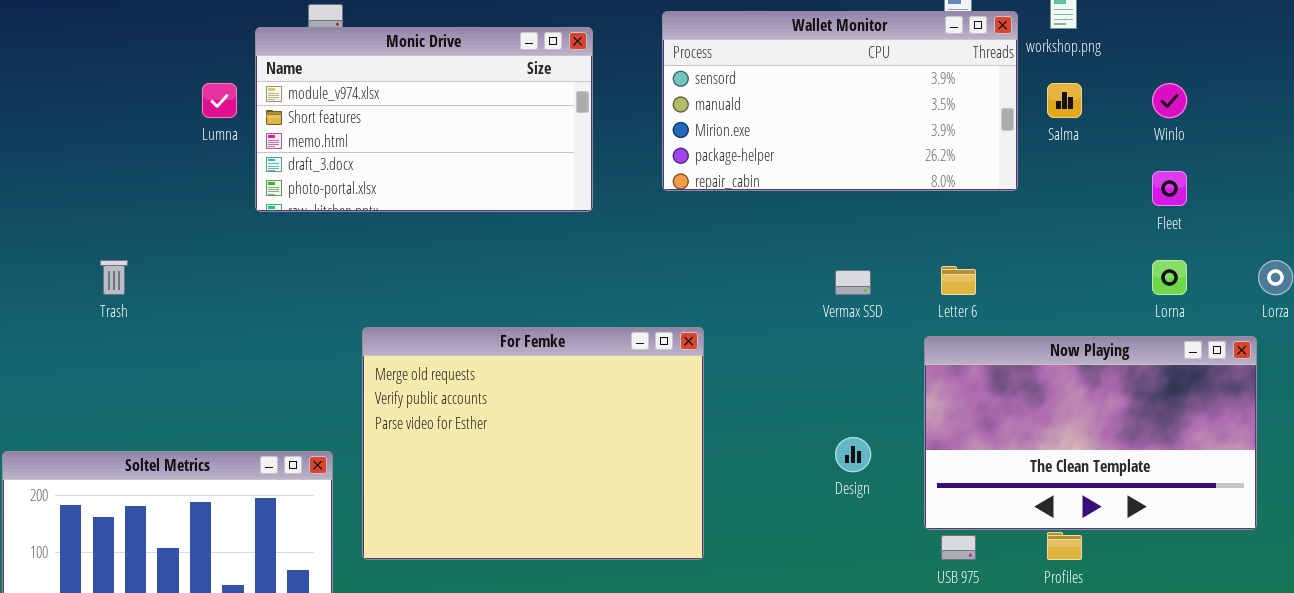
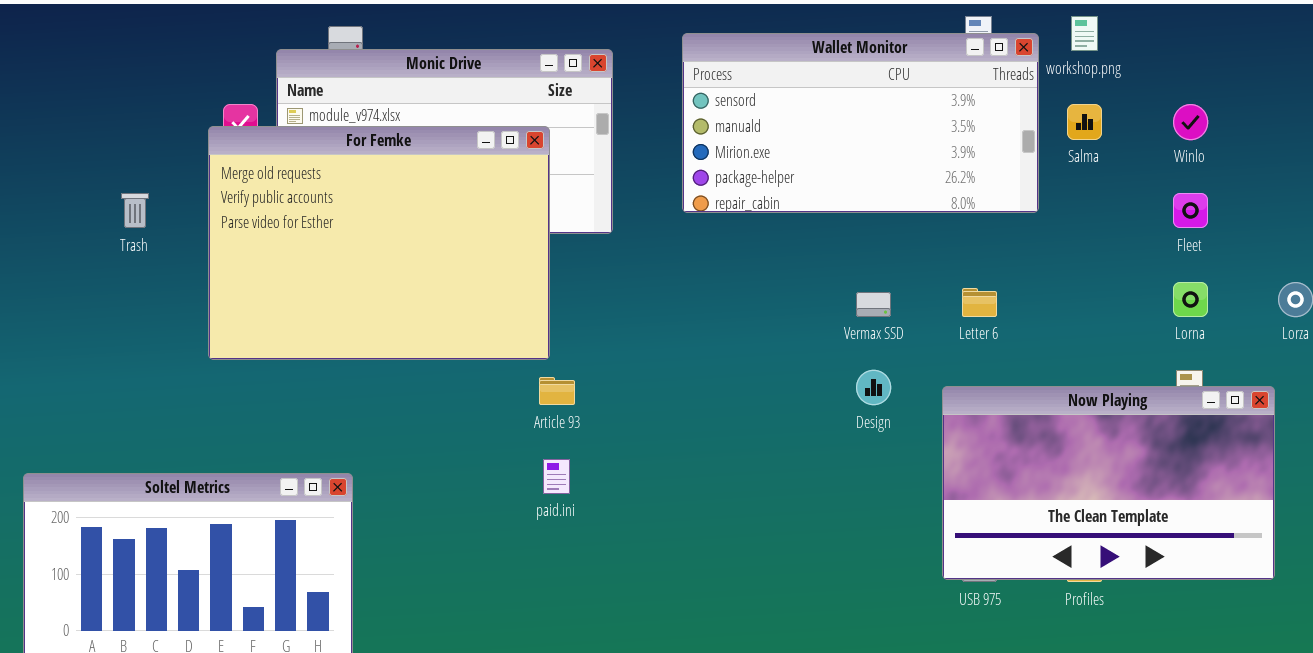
Trash: [100,260,128,295] -> [121,193,149,228], moved
For Femke: [362,327,704,560] -> [208,126,550,360], moved
Now Playing: [924,336,1257,530] -> [942,386,1275,580], moved
Design: [835,437,871,472] -> [856,370,891,405], moved

